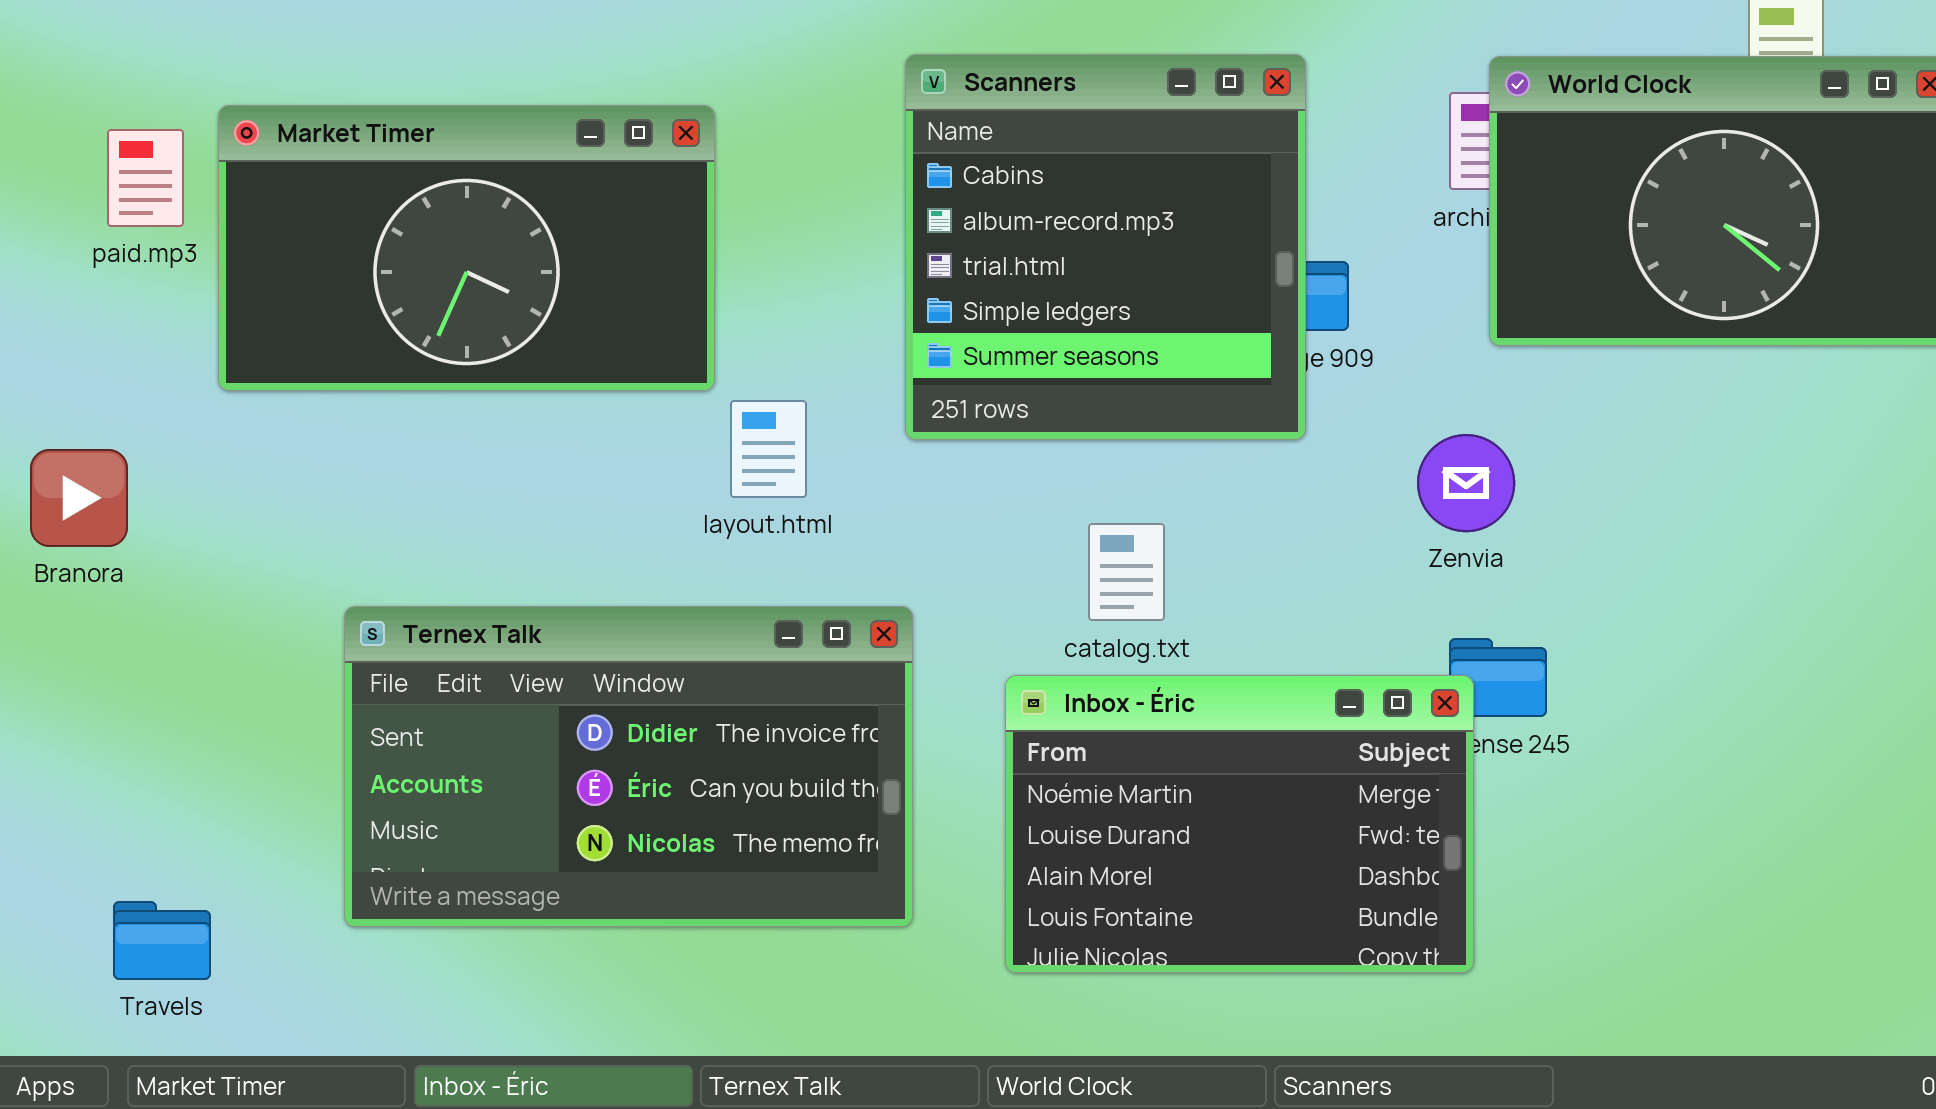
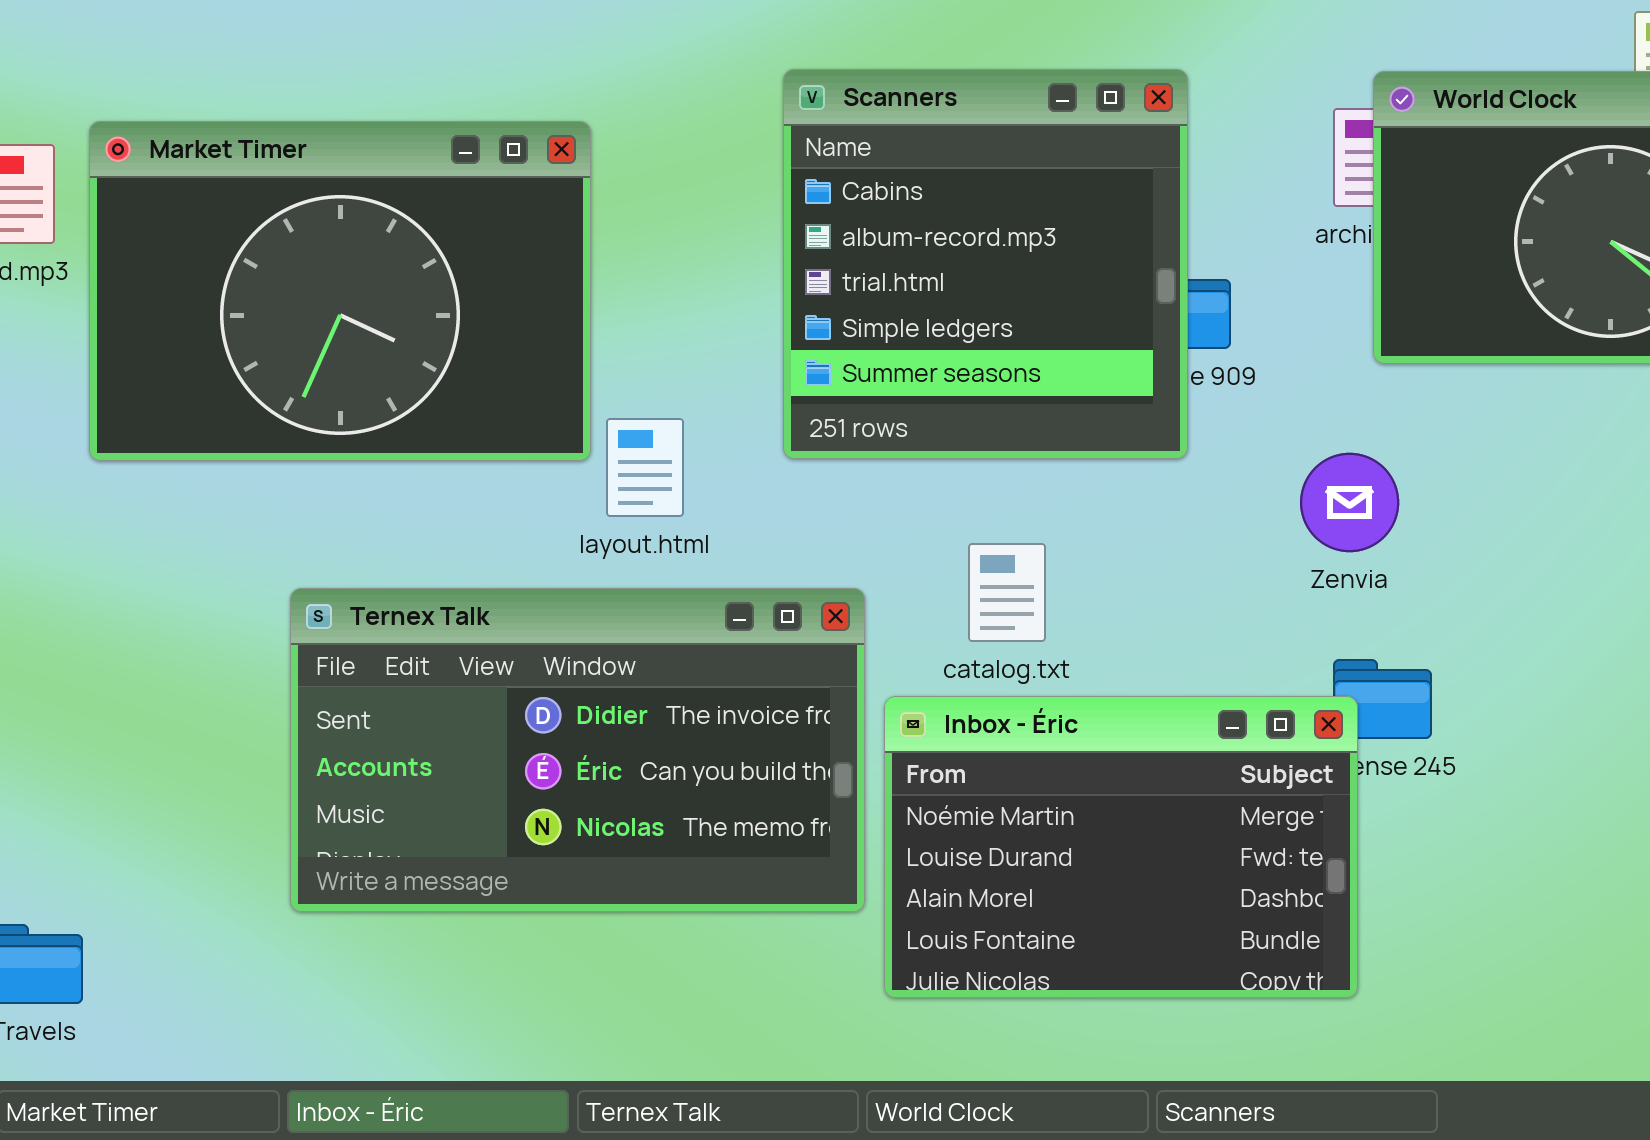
Market Timer: [218,105,715,391] -> [89,121,591,461], resized
Ternex Talk: [344,606,913,927] -> [290,588,865,912], moved

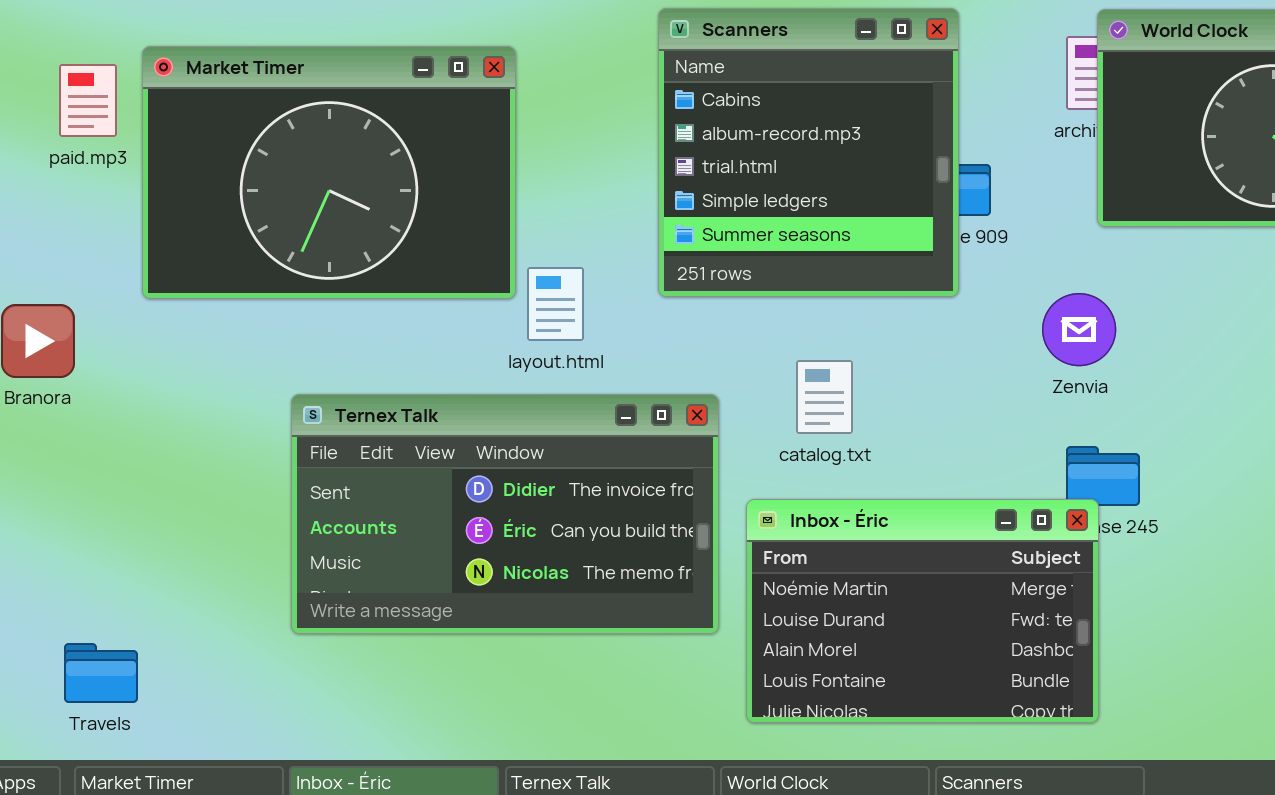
Inbox - Éric: [884,696,1358,998] -> [746,499,1099,723], moved

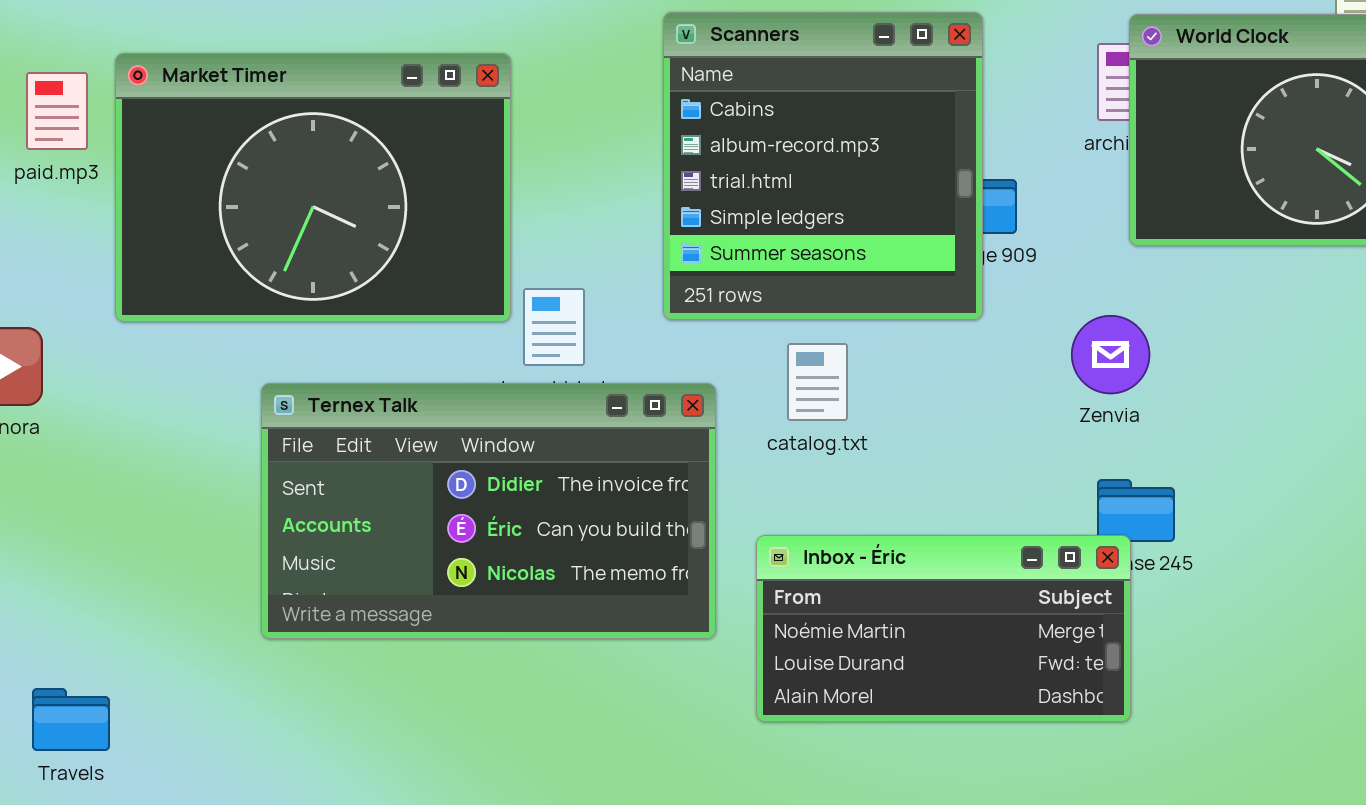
catalog.txt: [796,360,853,434] -> [787,343,848,421], moved
Ternex Talk: [291,394,719,634] -> [261,383,716,639], moved
Inbox - Éric: [746,499,1099,723] -> [756,535,1131,722], resized

